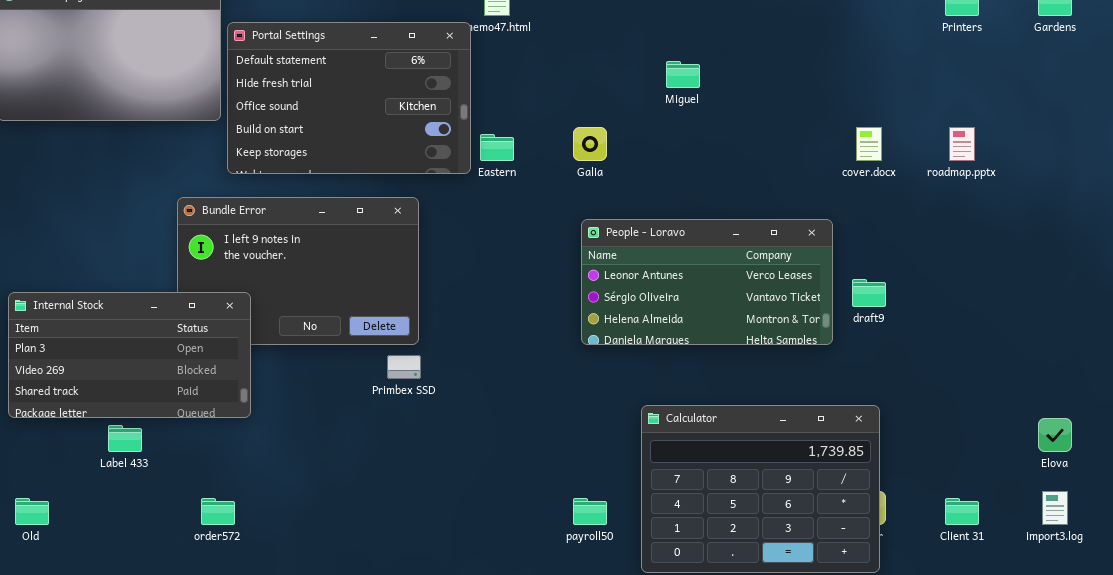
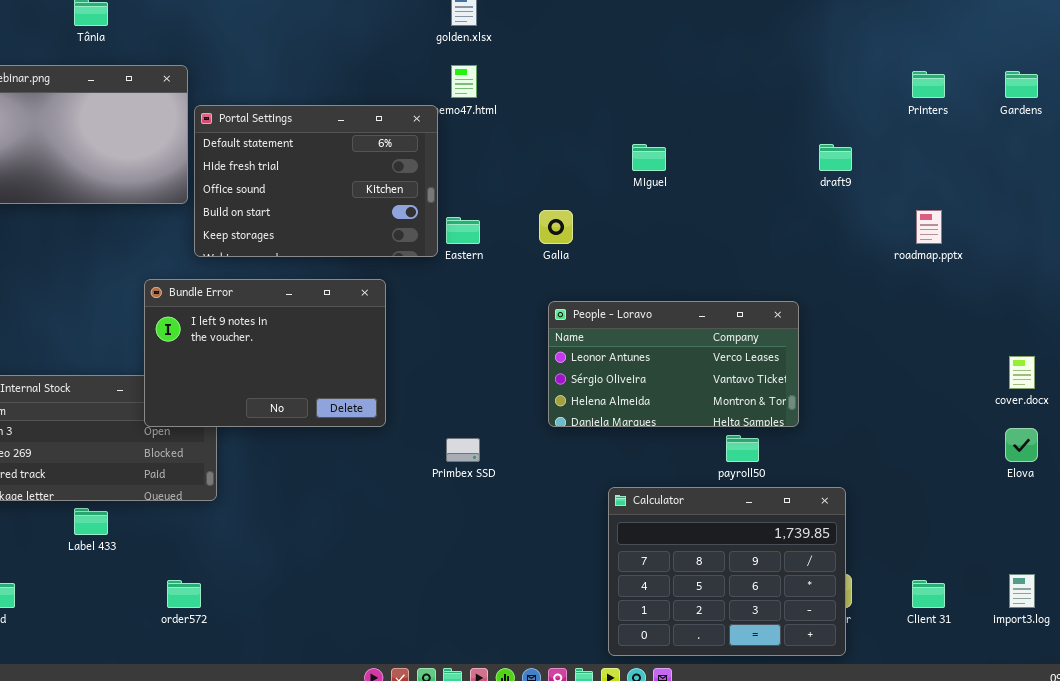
cover.docx: [856,127,882,161] -> [1009,356,1035,389], moved
Bundle Error: [177,197,419,345] -> [144,279,386,427], raised
draft9: [852,279,886,307] -> [819,144,852,171], moved
Primbex SSD: [387,355,421,379] -> [446,438,480,462], moved
Elova: [1038,418,1072,452] -> [1005,428,1038,462], moved
payroll50: [573,498,607,525] -> [726,435,759,462], moved

